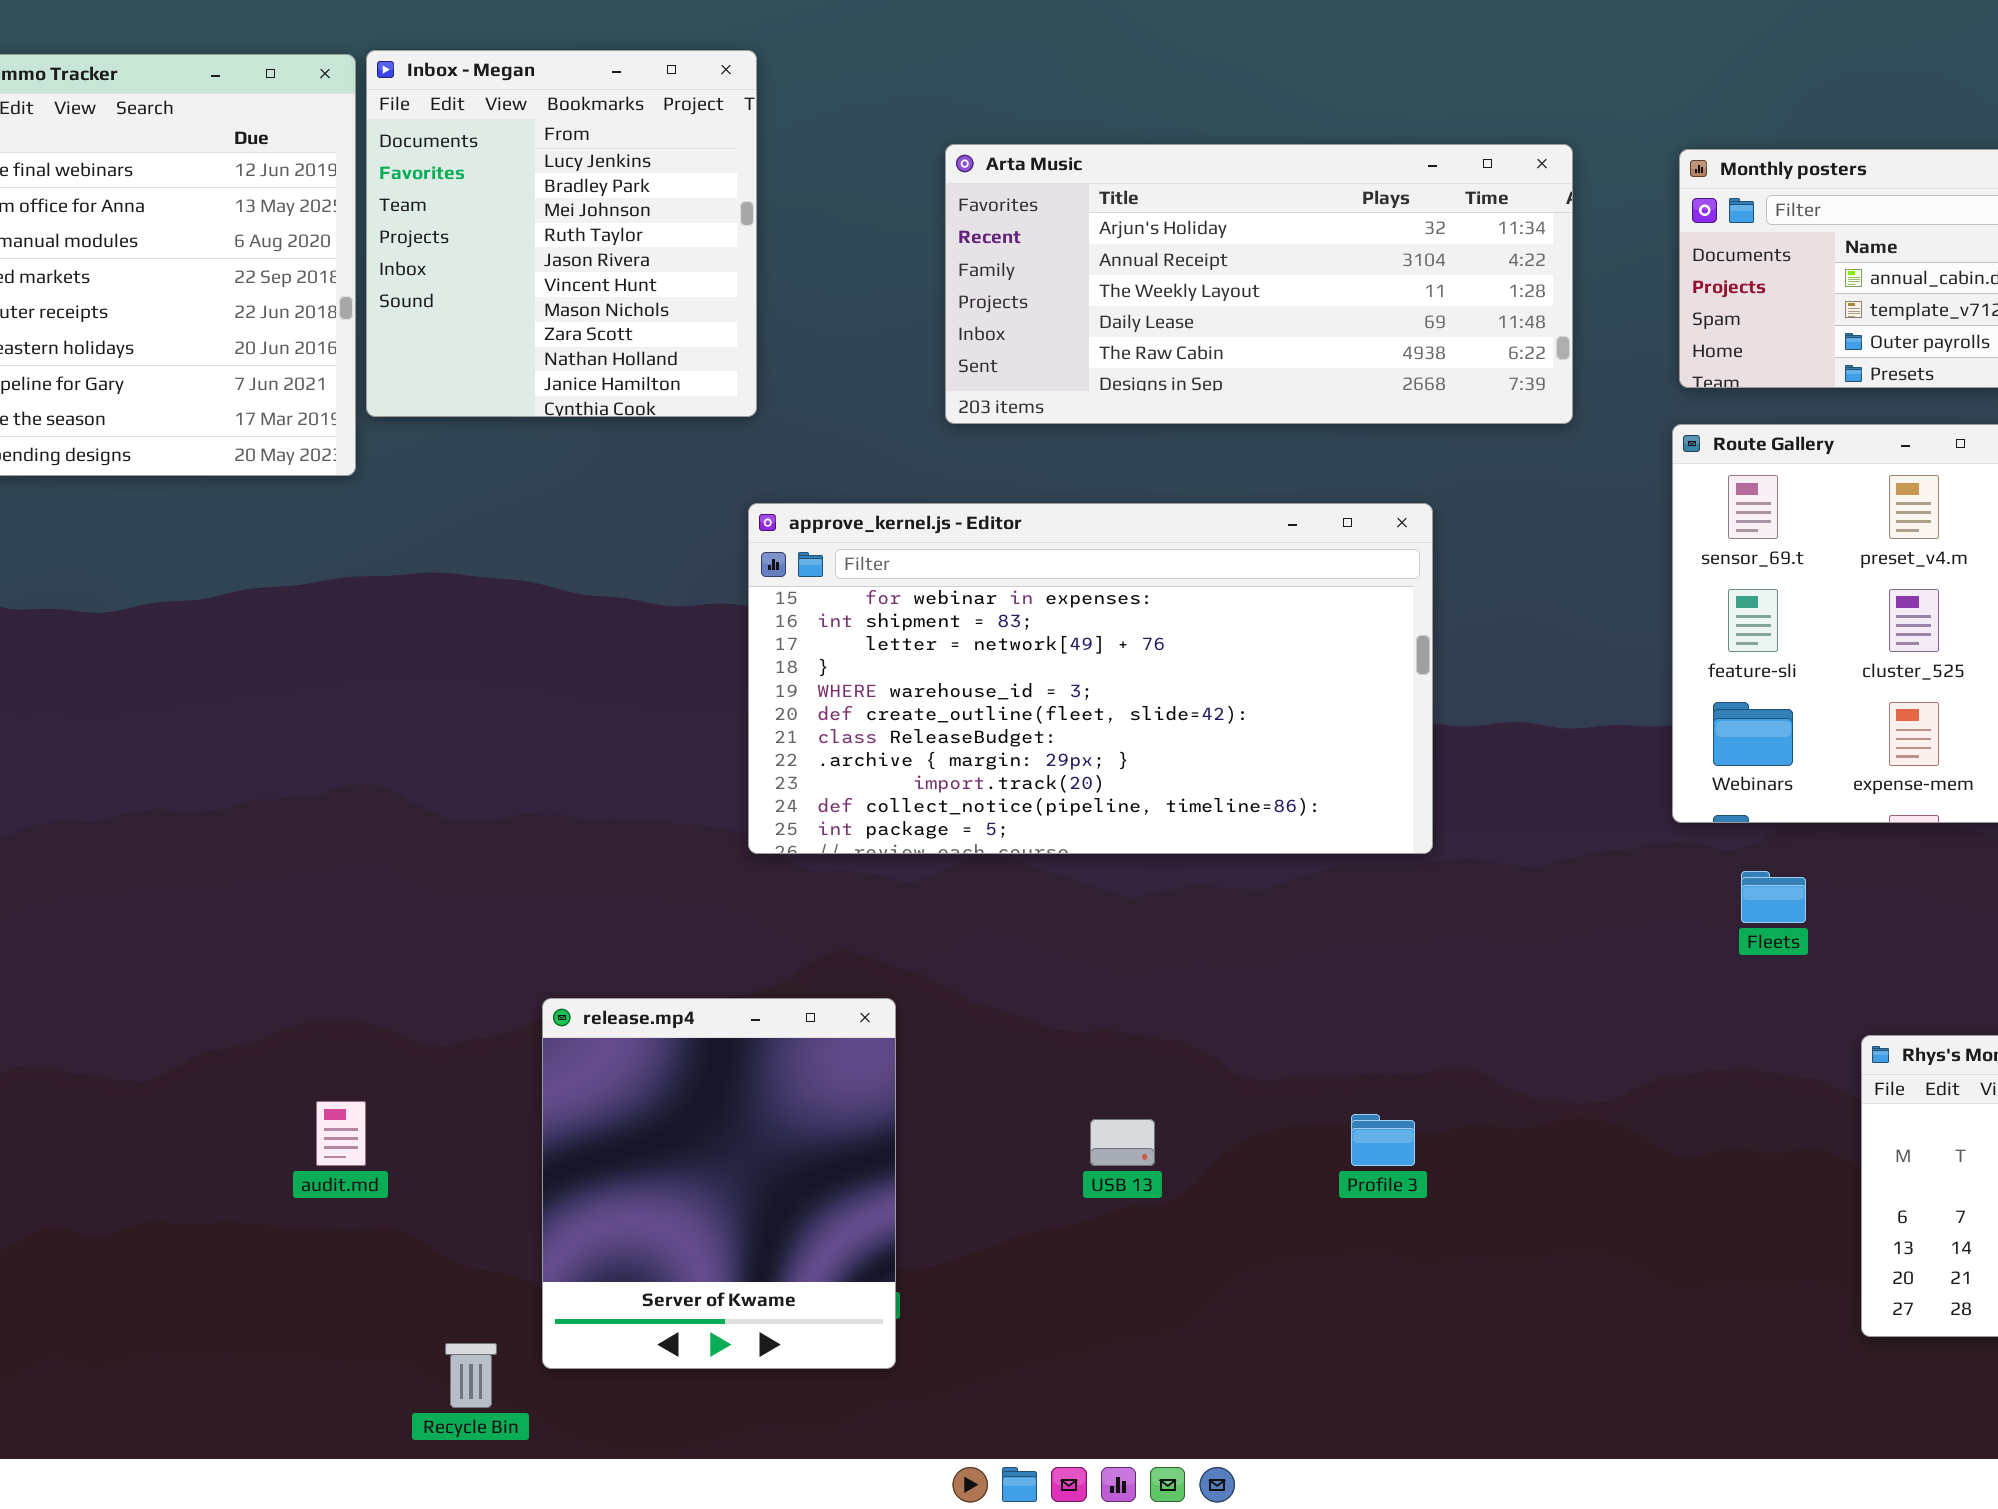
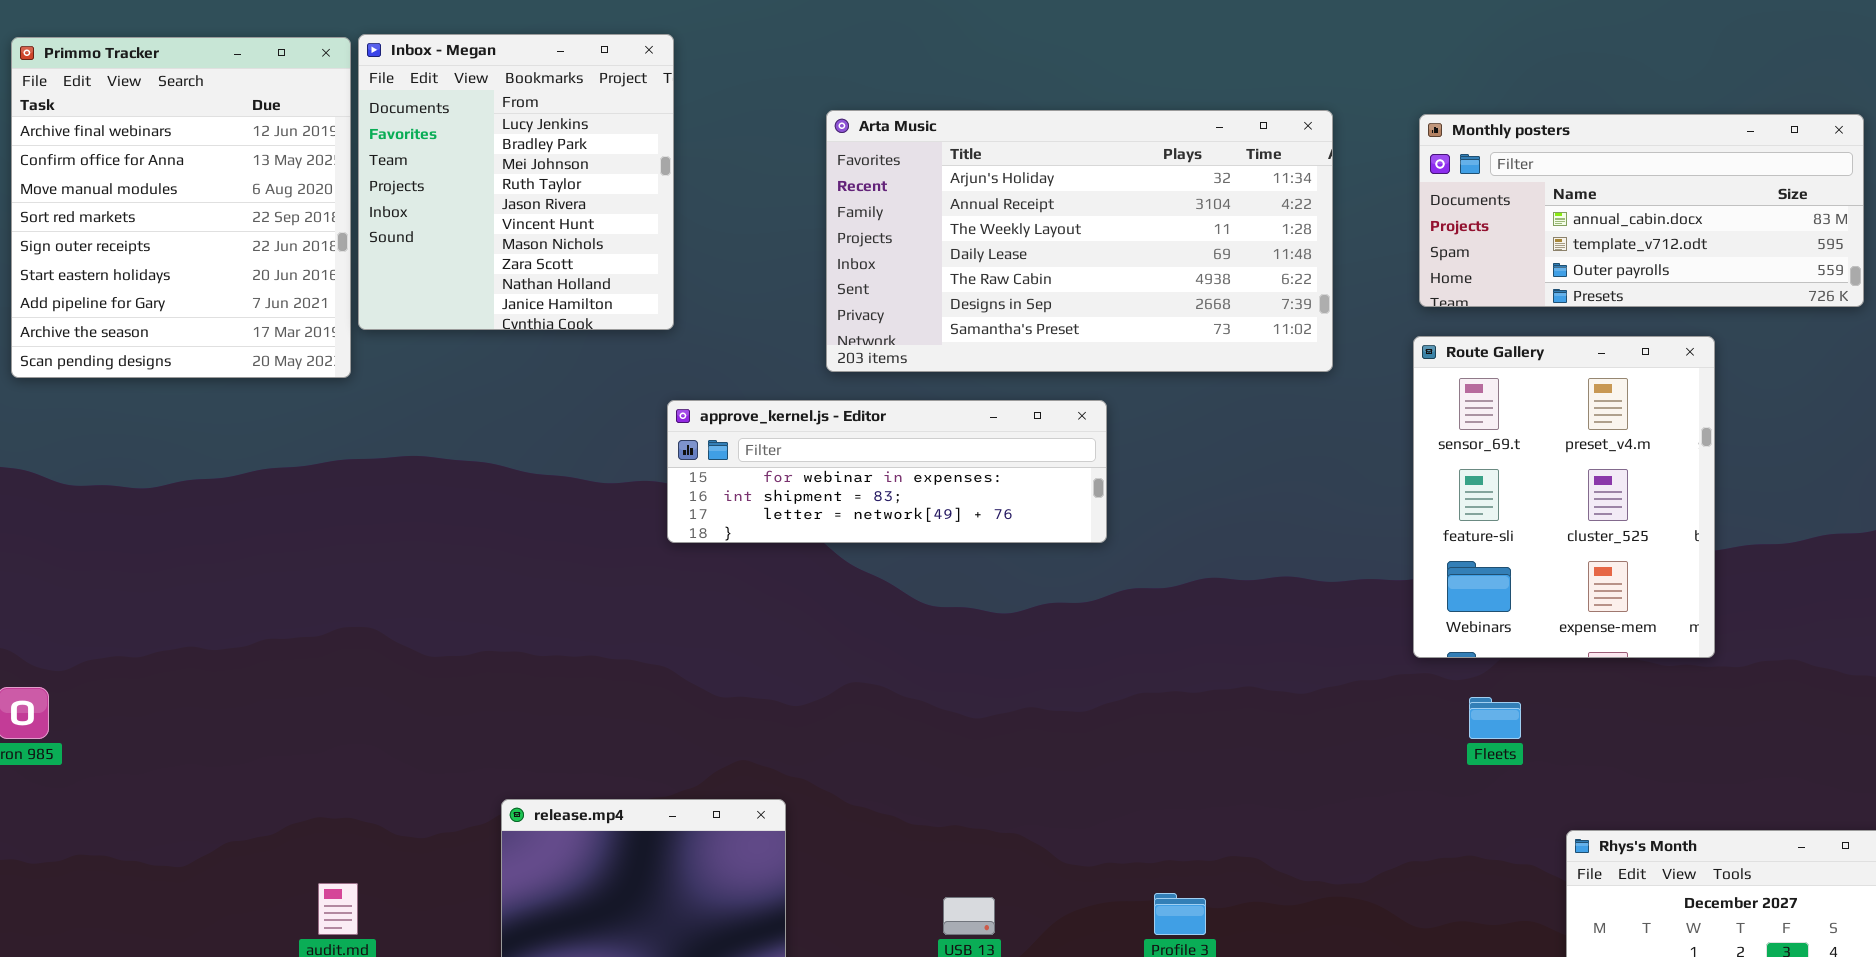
Arta Music: [945,144,1573,424] -> [826,110,1333,372], resized
approve_kernel.js - Editor: [748,503,1433,854] -> [667,400,1107,543], resized

